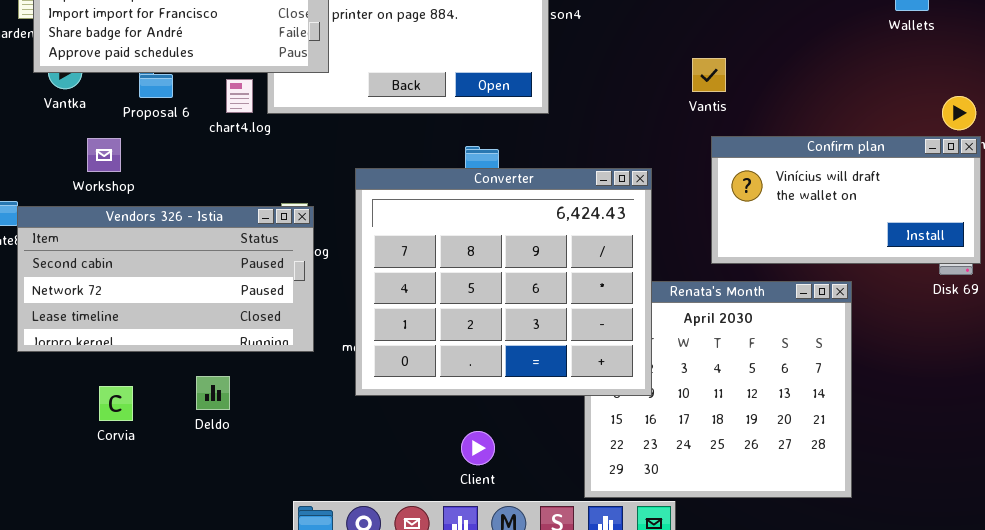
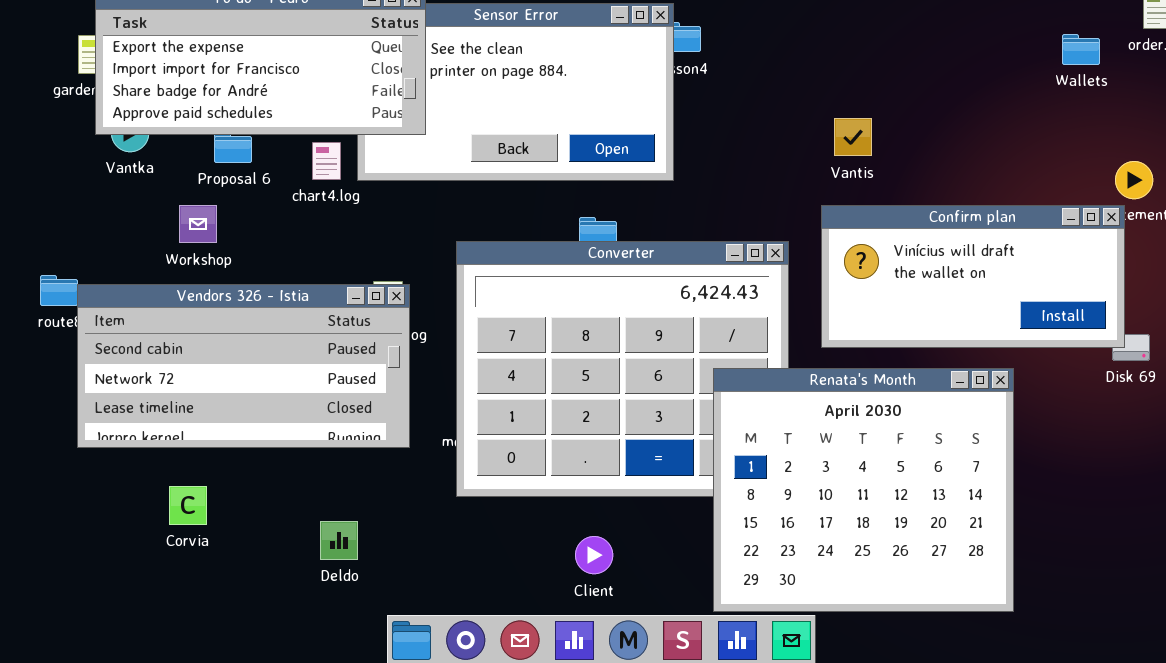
Confirm plan: [711,136,981,264] -> [821,205,1125,348], moved
Workshop: [87,138,121,172] -> [179,205,217,243], moved
Renata's Month: [584,281,852,498] -> [713,368,1014,612], raised
Deldo: [196,376,230,410] -> [320,521,358,560], moved

